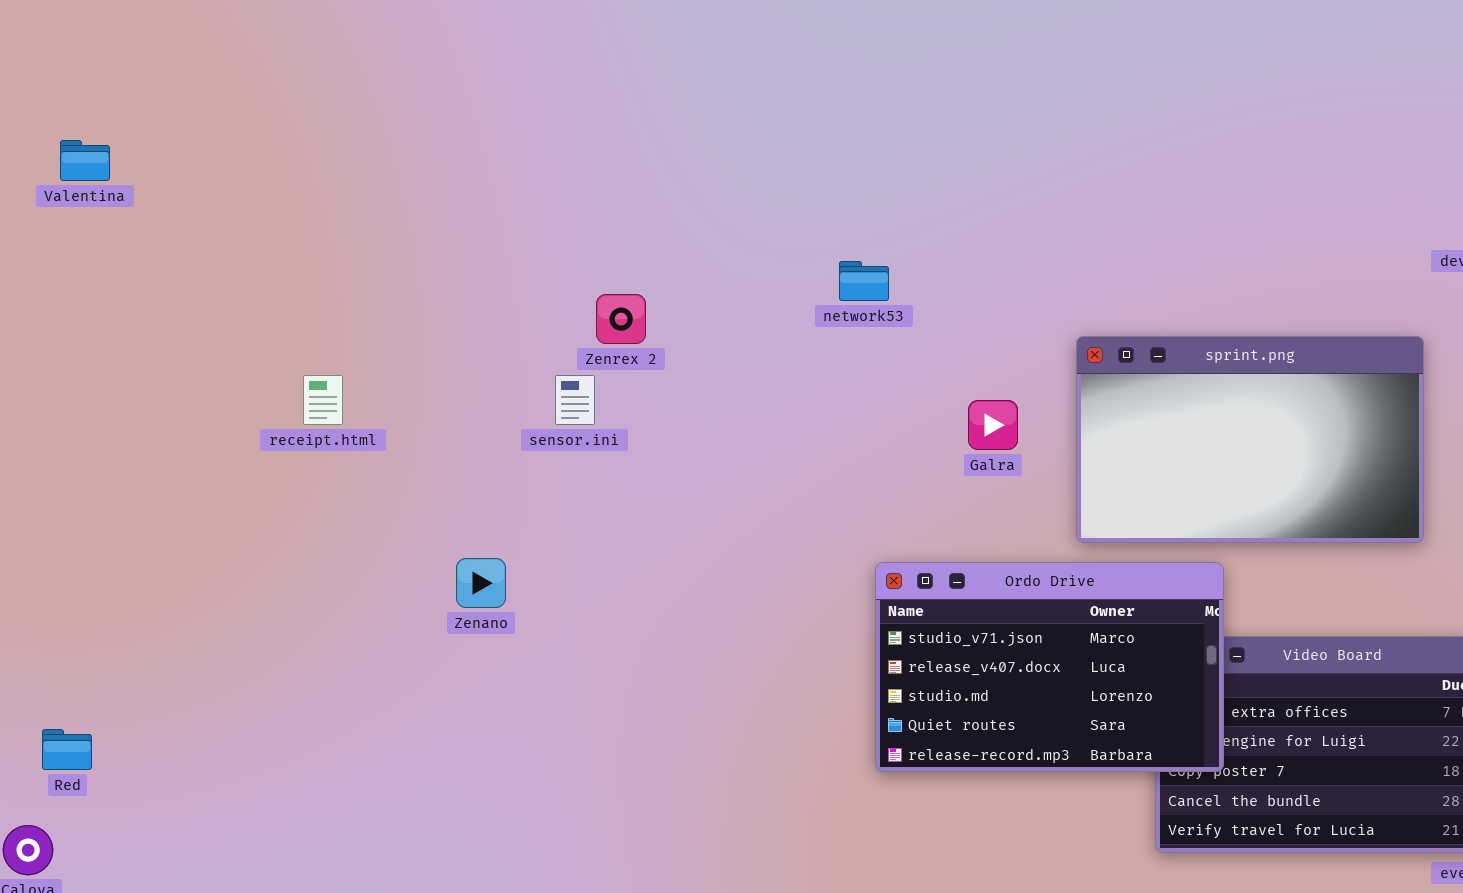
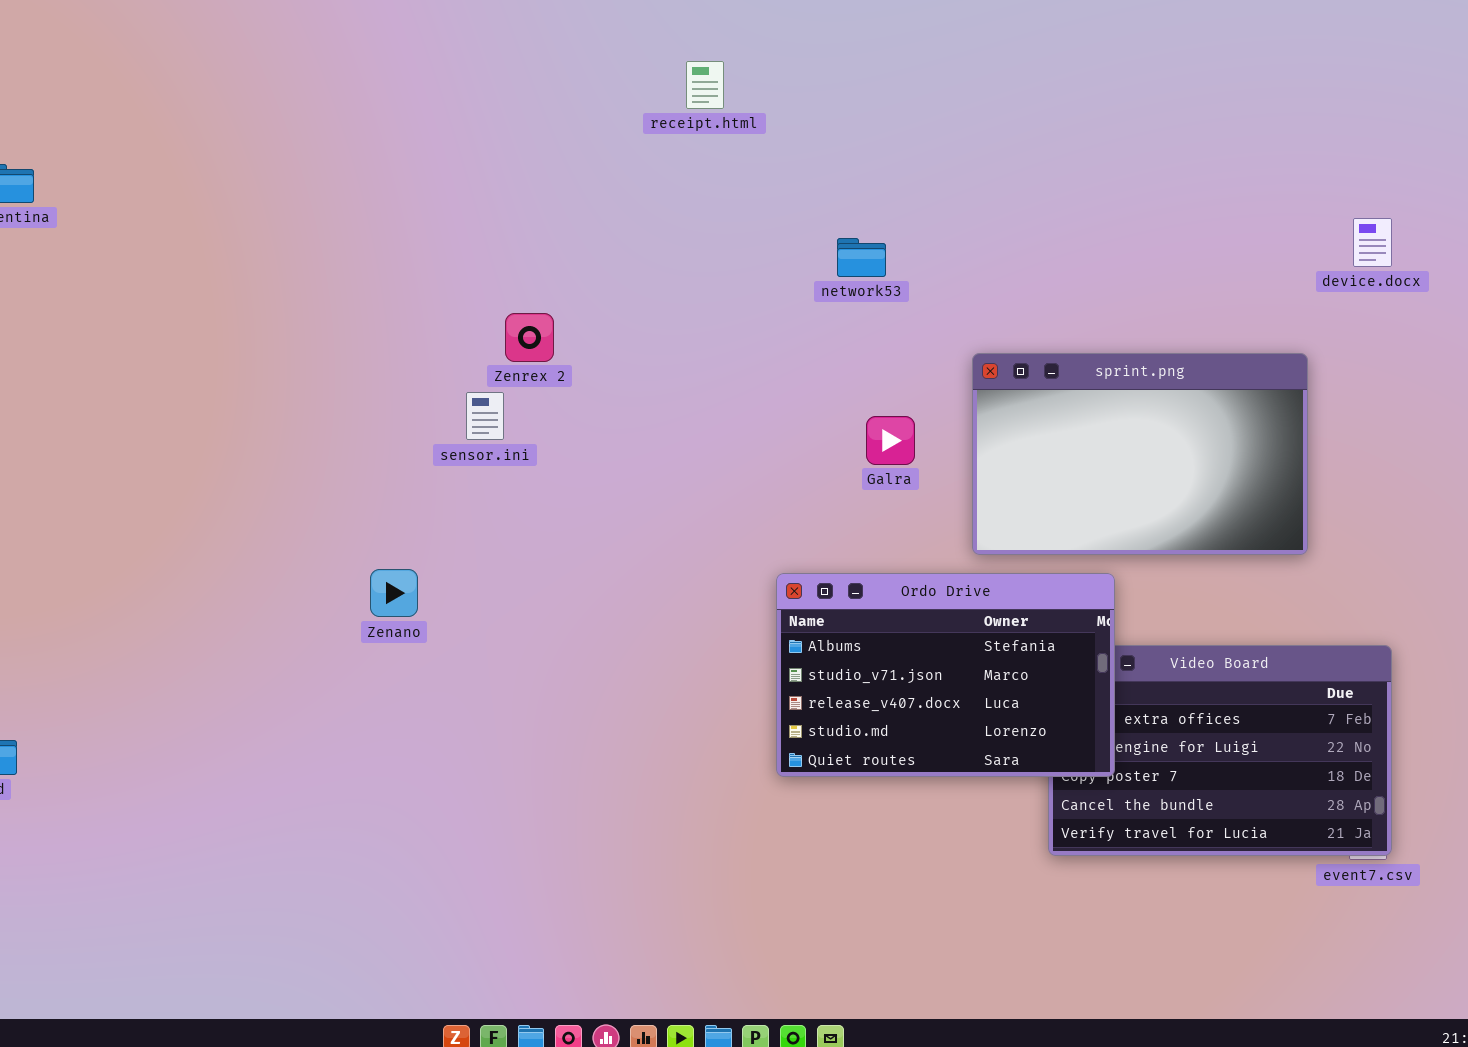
network53: [839,261,889,301] -> [837,238,886,277], moved
receipt.html: [303,375,343,425] -> [686,61,724,109], moved
Ordo Drive: [875,562,1224,772] -> [776,573,1115,777], scrolled up 1 row

